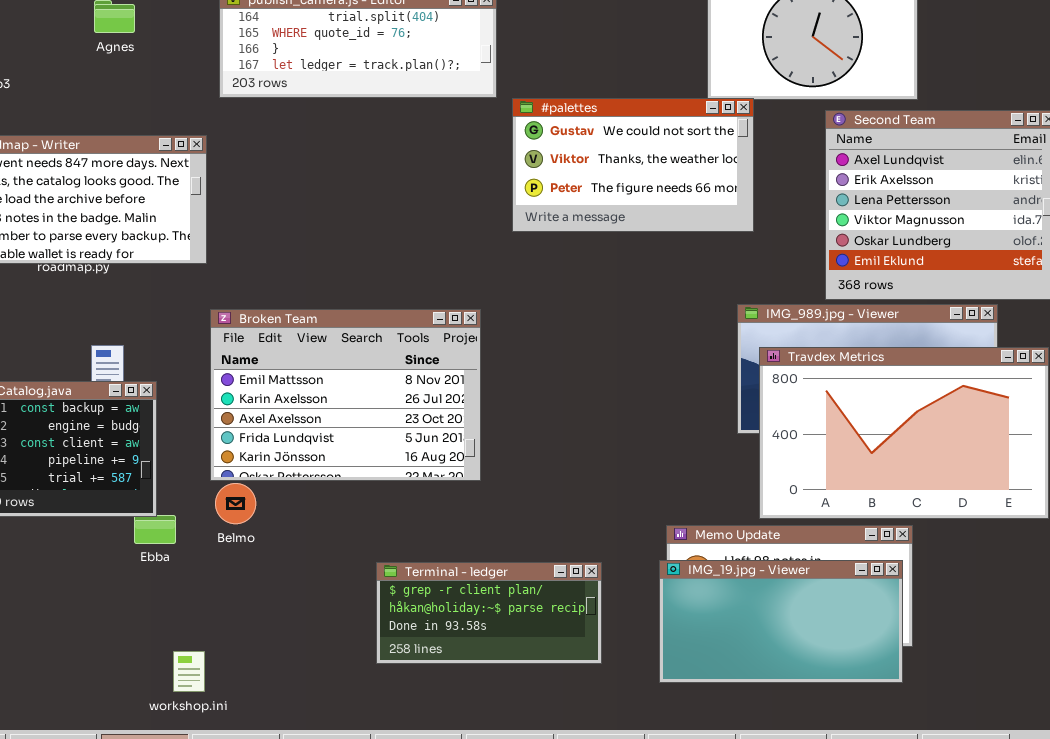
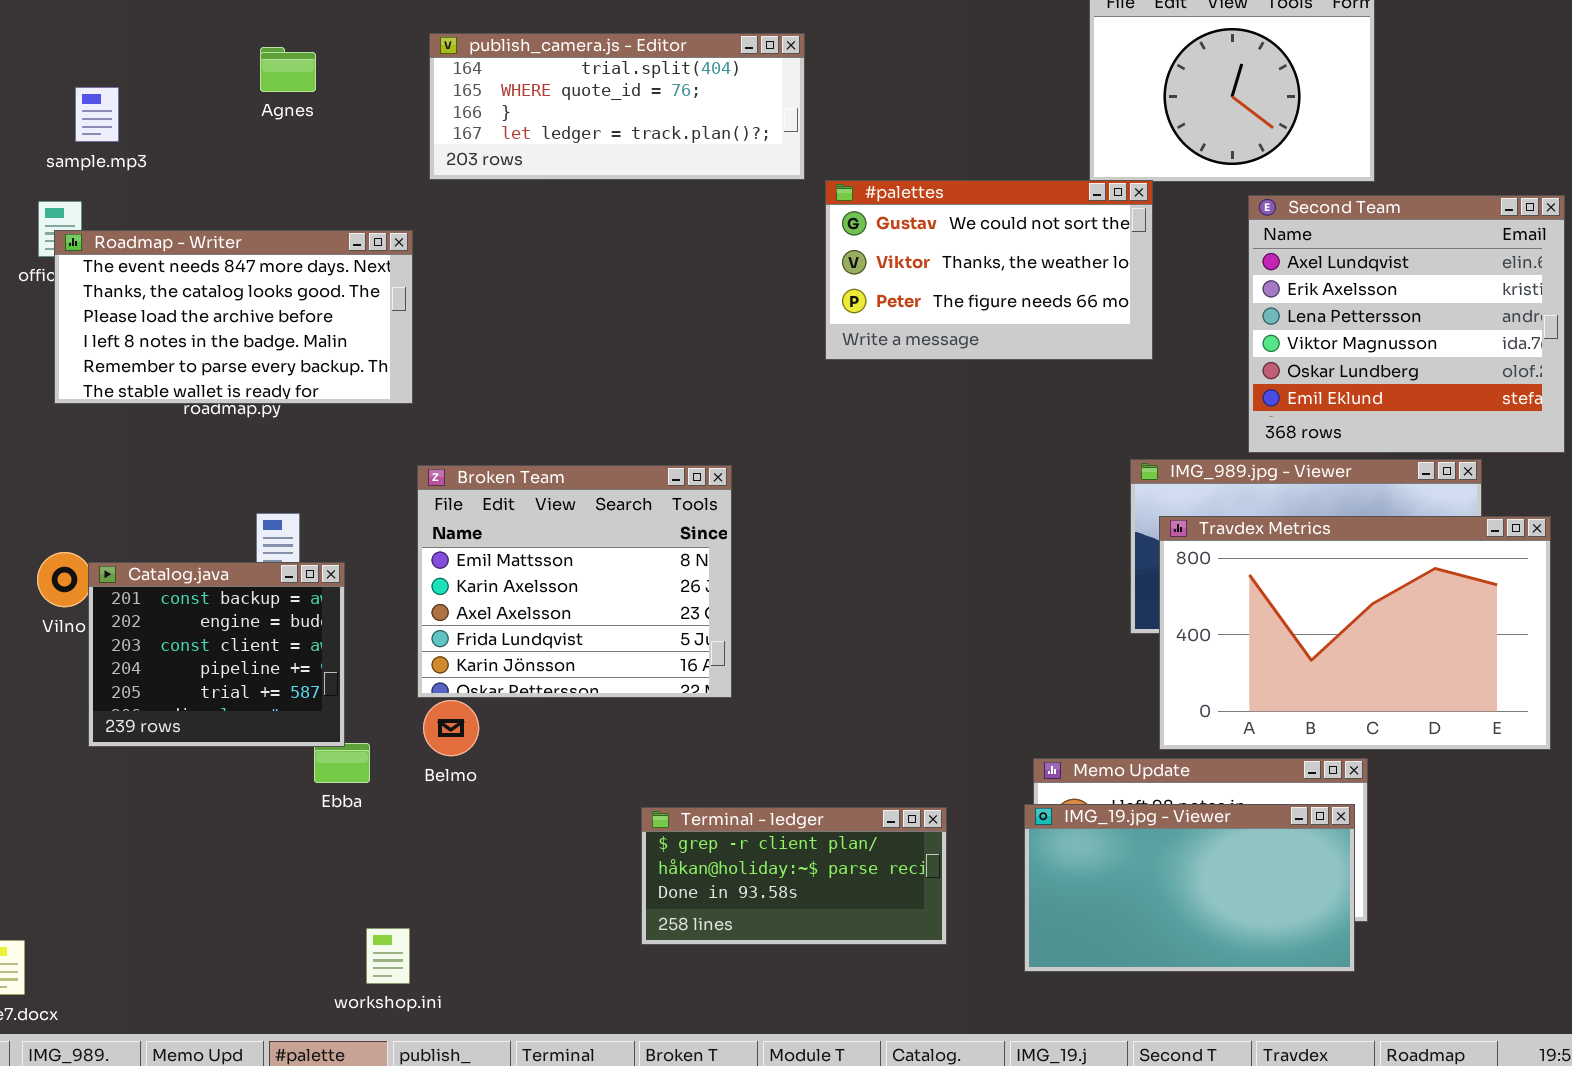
Broken Team: [210,309,481,481] -> [417,465,732,698], resized

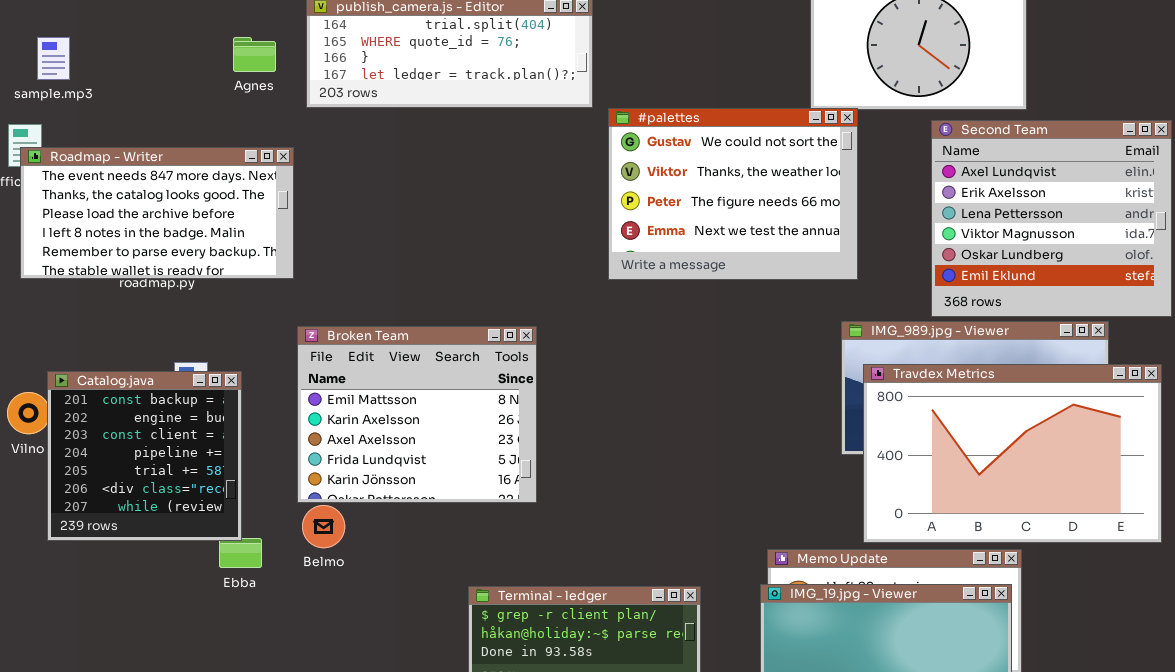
Agnes: [260,47,316,92] -> [233,37,276,72], moved
#palettes: [825,180,1153,360] -> [608,108,858,280], resized
Catalog.java: [88,562,345,747] -> [47,371,242,541], resized

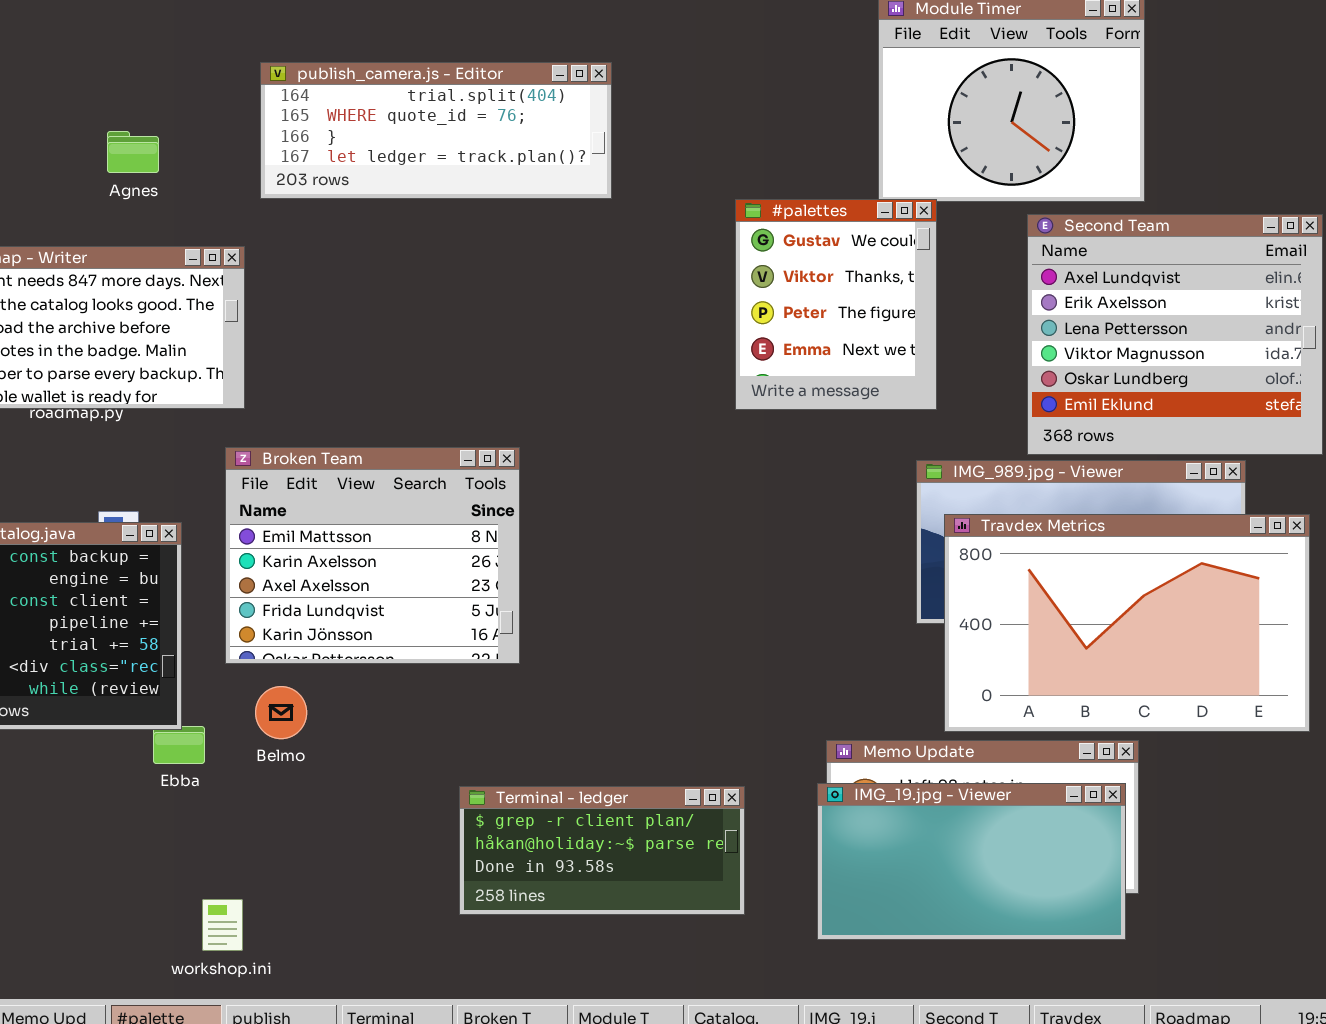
Agnes: [233,37,276,72] -> [107,131,159,173], moved
#palettes: [608,108,858,280] -> [735,199,937,410], resized
Broken Team: [297,326,537,503] -> [225,447,520,664], moved

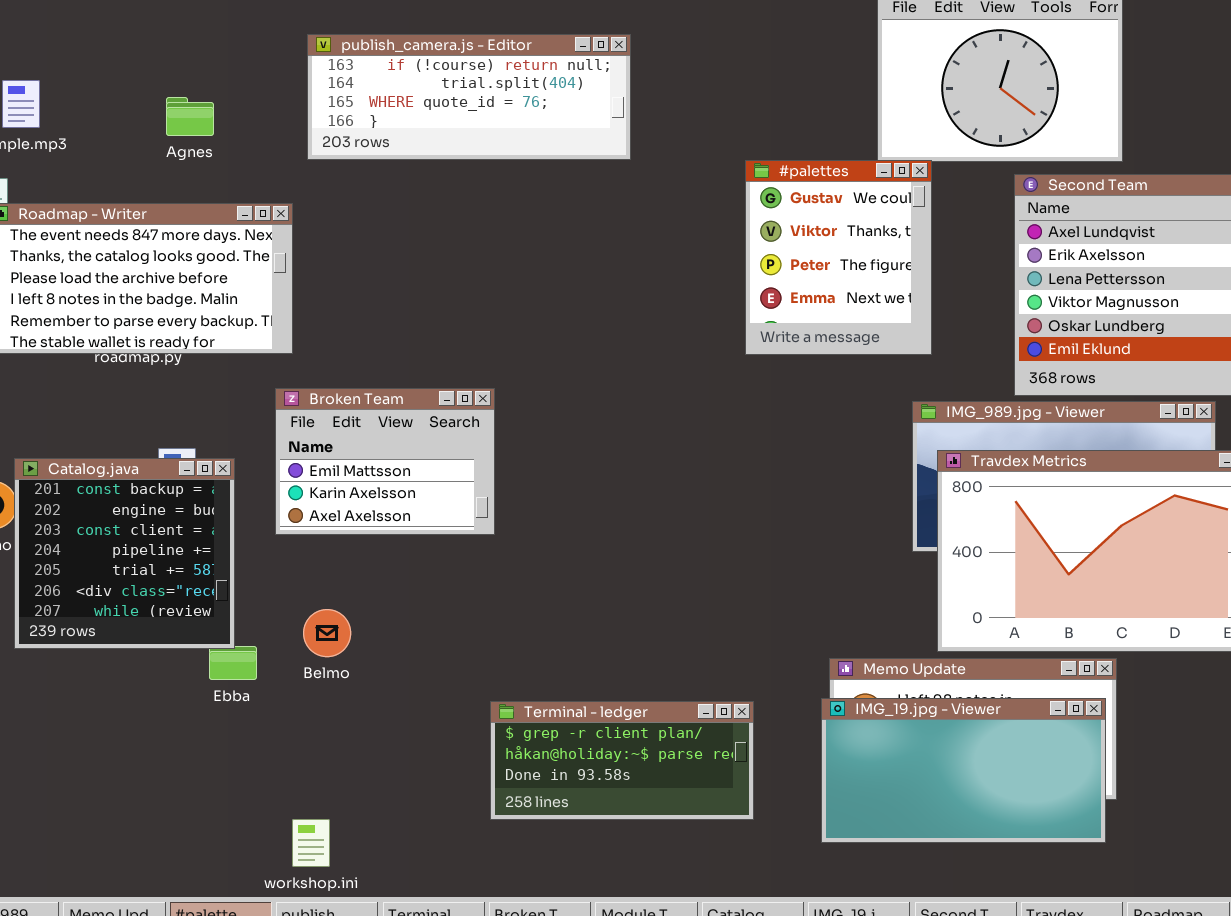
publish_camera.js - Editor: [260,62,612,199] -> [307,34,631,160], scrolled up 1 row
Broken Team: [225,447,520,664] -> [275,388,495,535], resized
workshop.ini: [202,899,243,951] -> [292,819,330,867], moved

